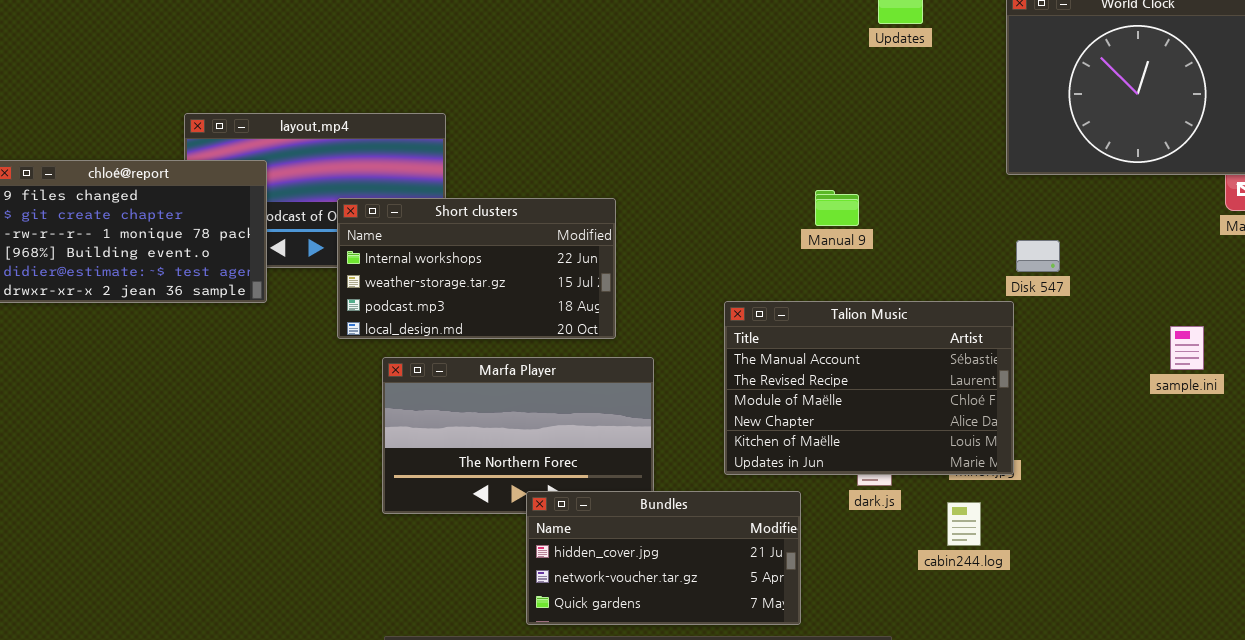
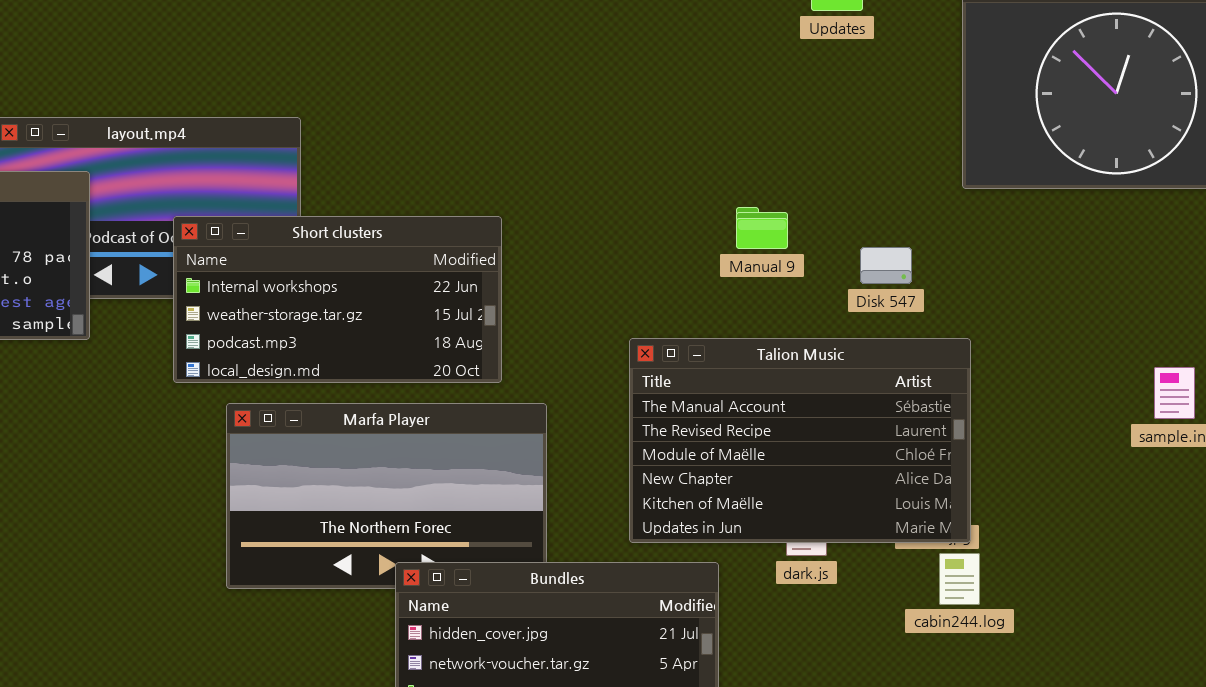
Disk 547: [1016,240,1060,272] -> [860,247,912,284], moved
cabin244.log: [947,502,981,546] -> [939,553,980,605], moved

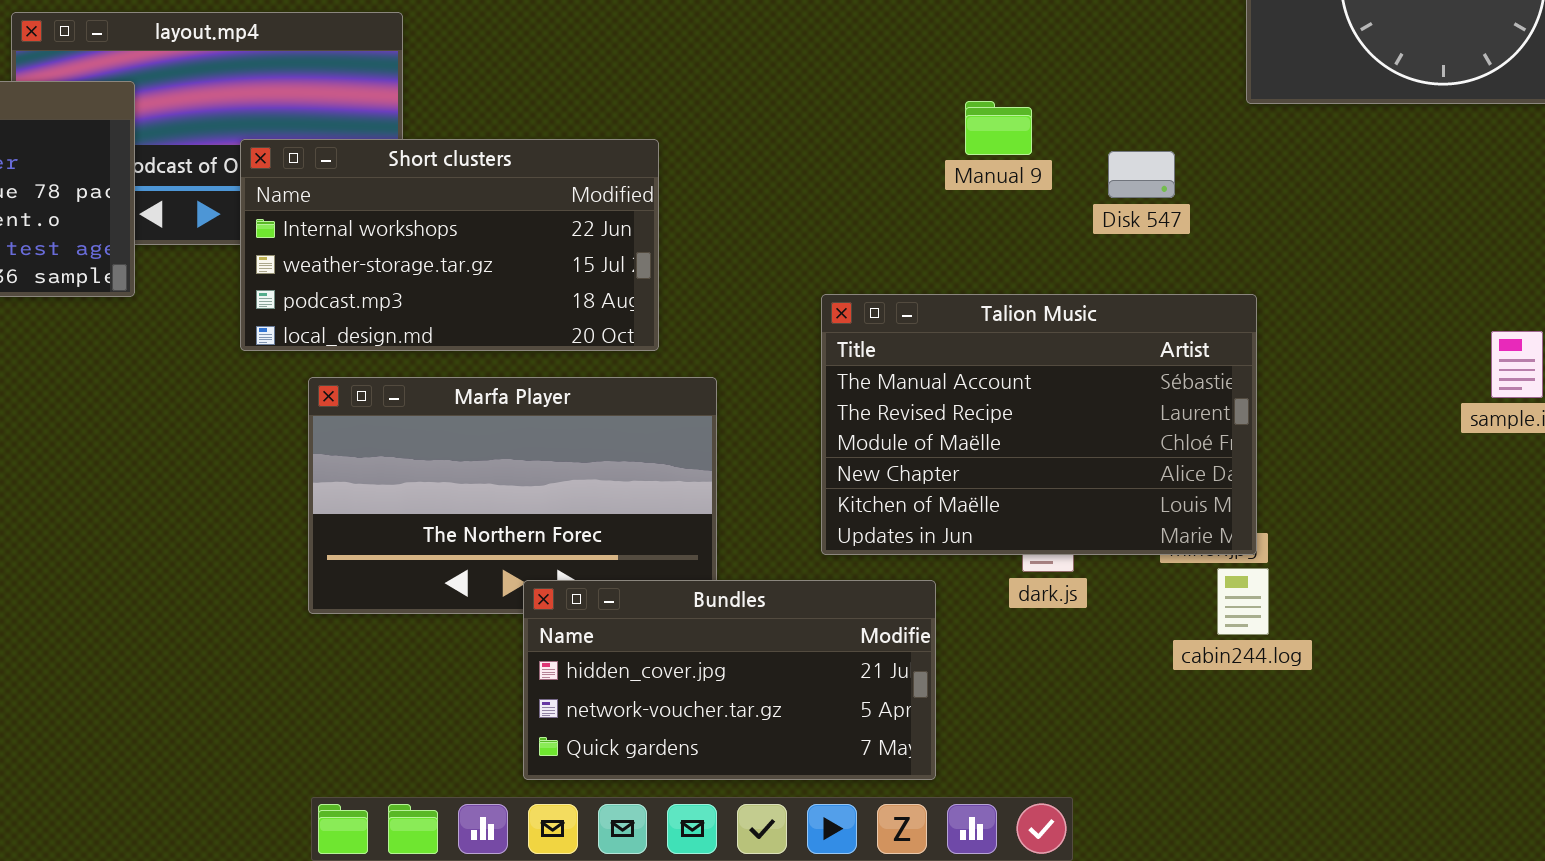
Manual 9: [736,207,788,249] -> [965,101,1032,155], moved
Disk 547: [860,247,912,284] -> [1108,151,1175,198], moved

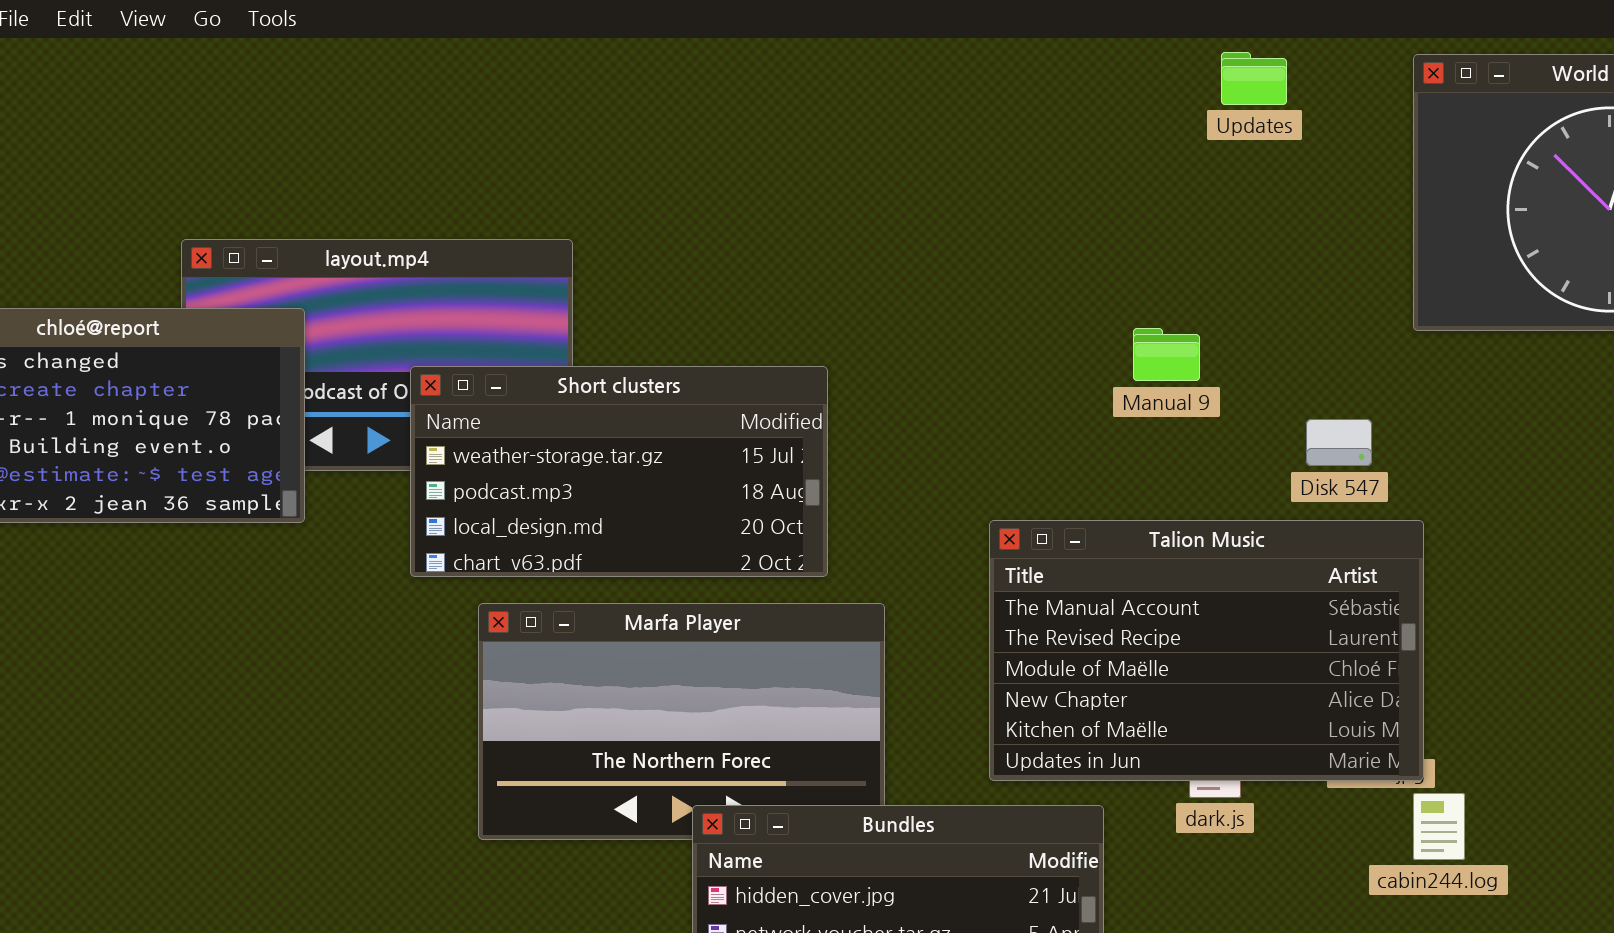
Short clusters: [240,139,659,351] -> [410,366,828,577], scrolled down 1 row
Disk 547: [1108,151,1175,198] -> [1306,419,1372,466], moved
cabin244.log: [1217,568,1269,635] -> [1413,793,1465,860], moved

